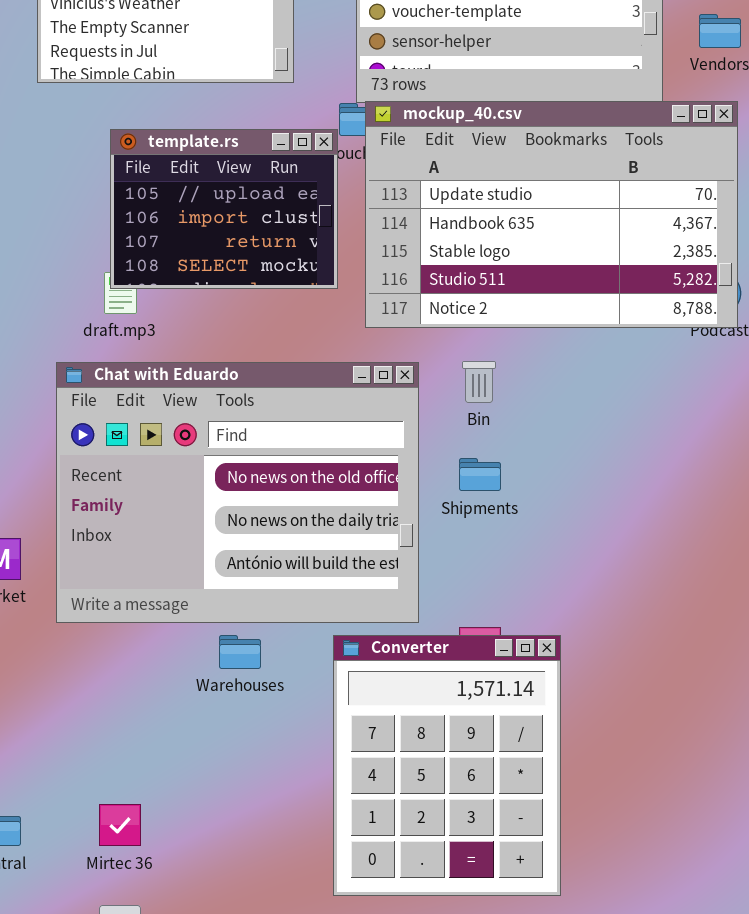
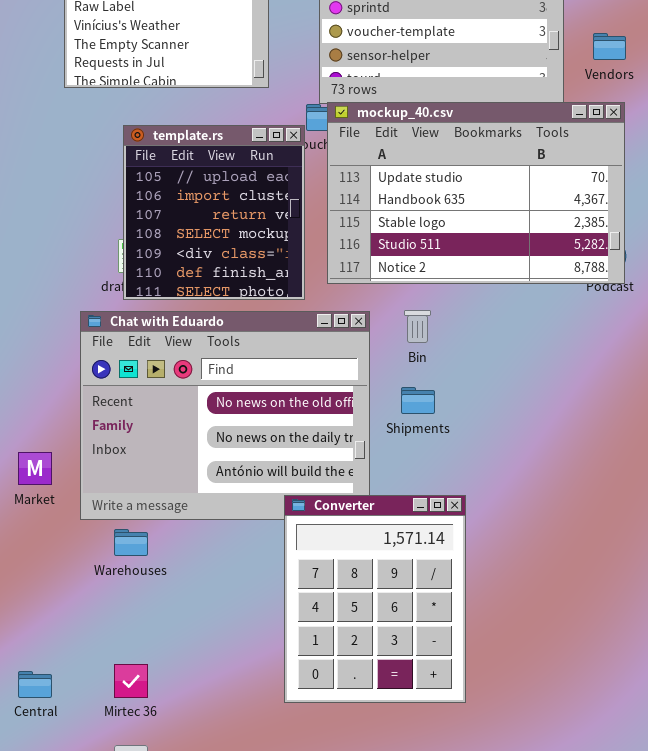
template.rs: [110,129,338,289] -> [123,125,305,300], resized
Warehouses: [219,635,261,669] -> [114,529,148,556], moved
Converter: [333,635,561,896] -> [284,495,466,703], moved

